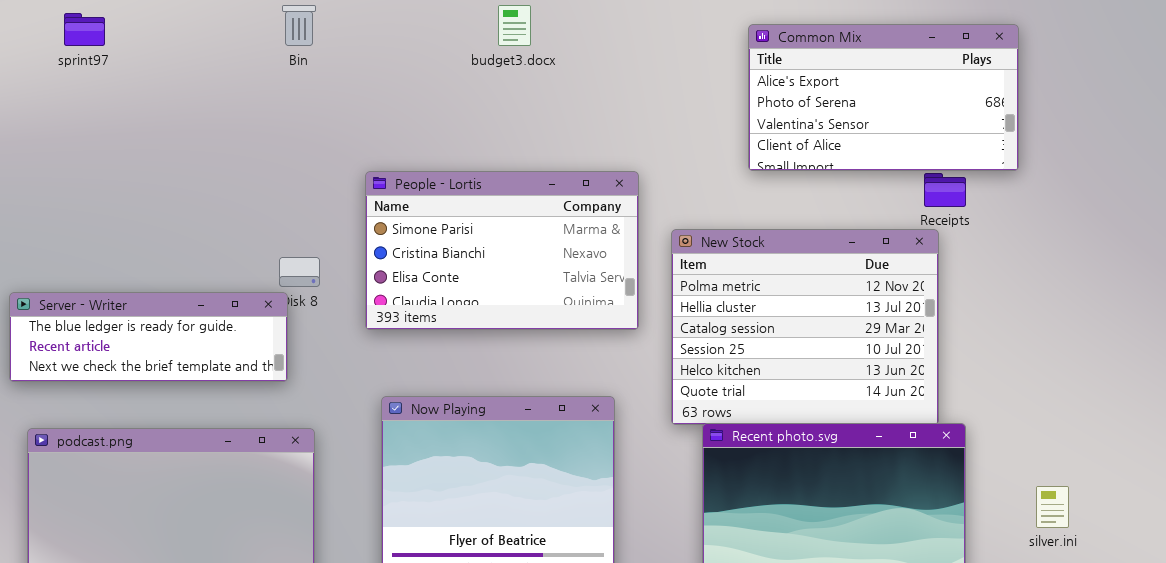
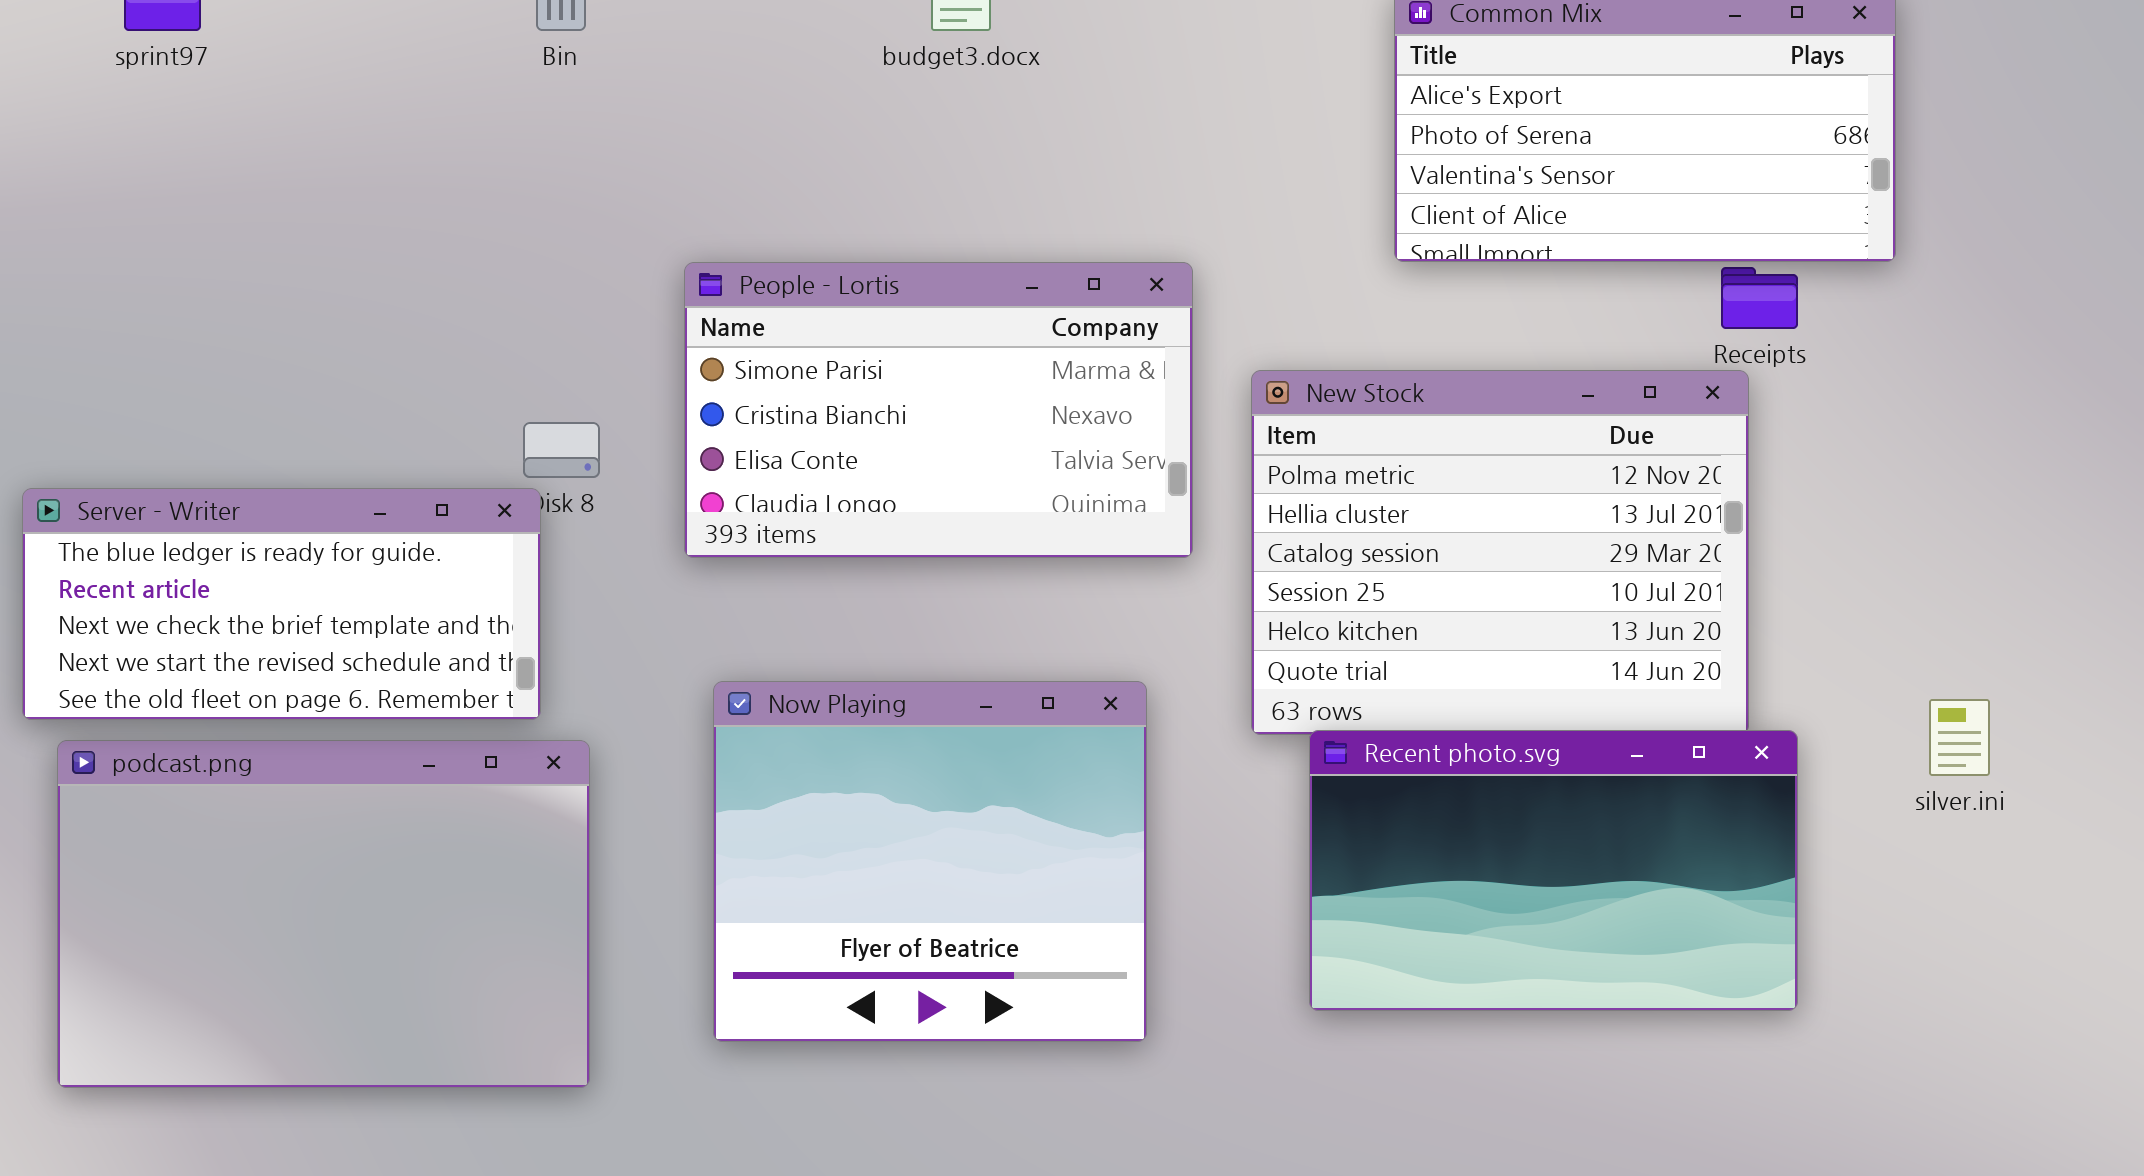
Server - Writer: [9,292,288,382] -> [22,488,541,720], resized
silver.ini: [1036,486,1069,528] -> [1929,699,1990,776], moved

